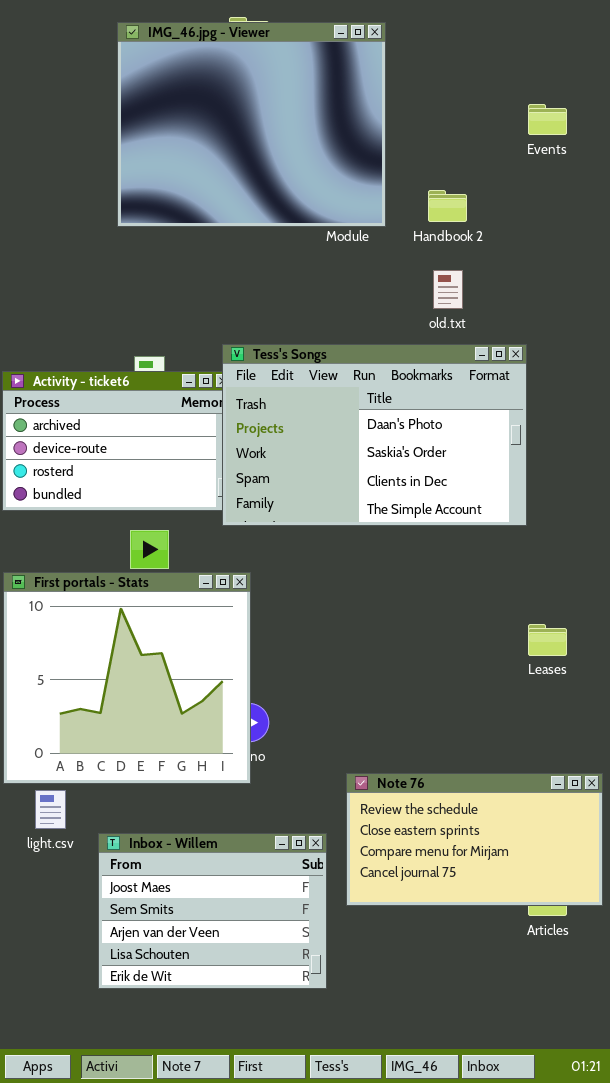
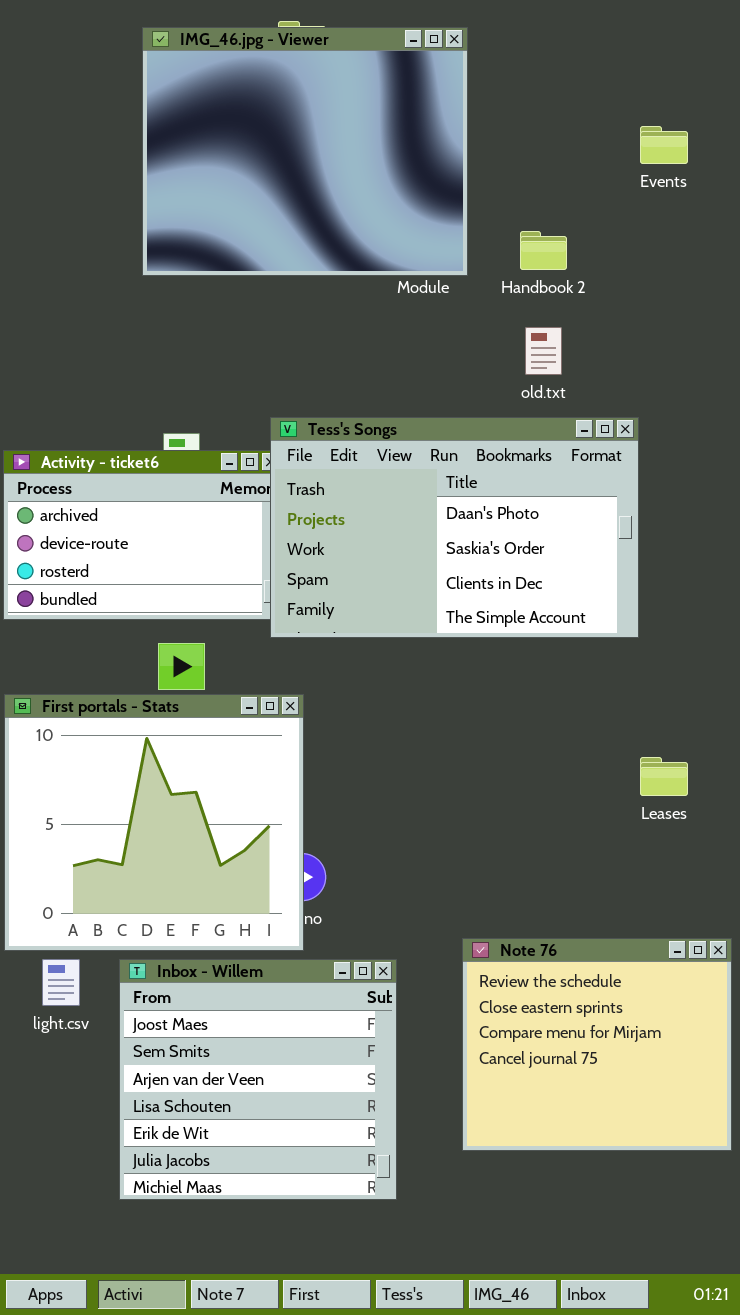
Note 76: [346,773,603,906] -> [462,938,732,1151], resized
Inbox - Willem: [98,833,327,989] -> [119,959,397,1200], resized

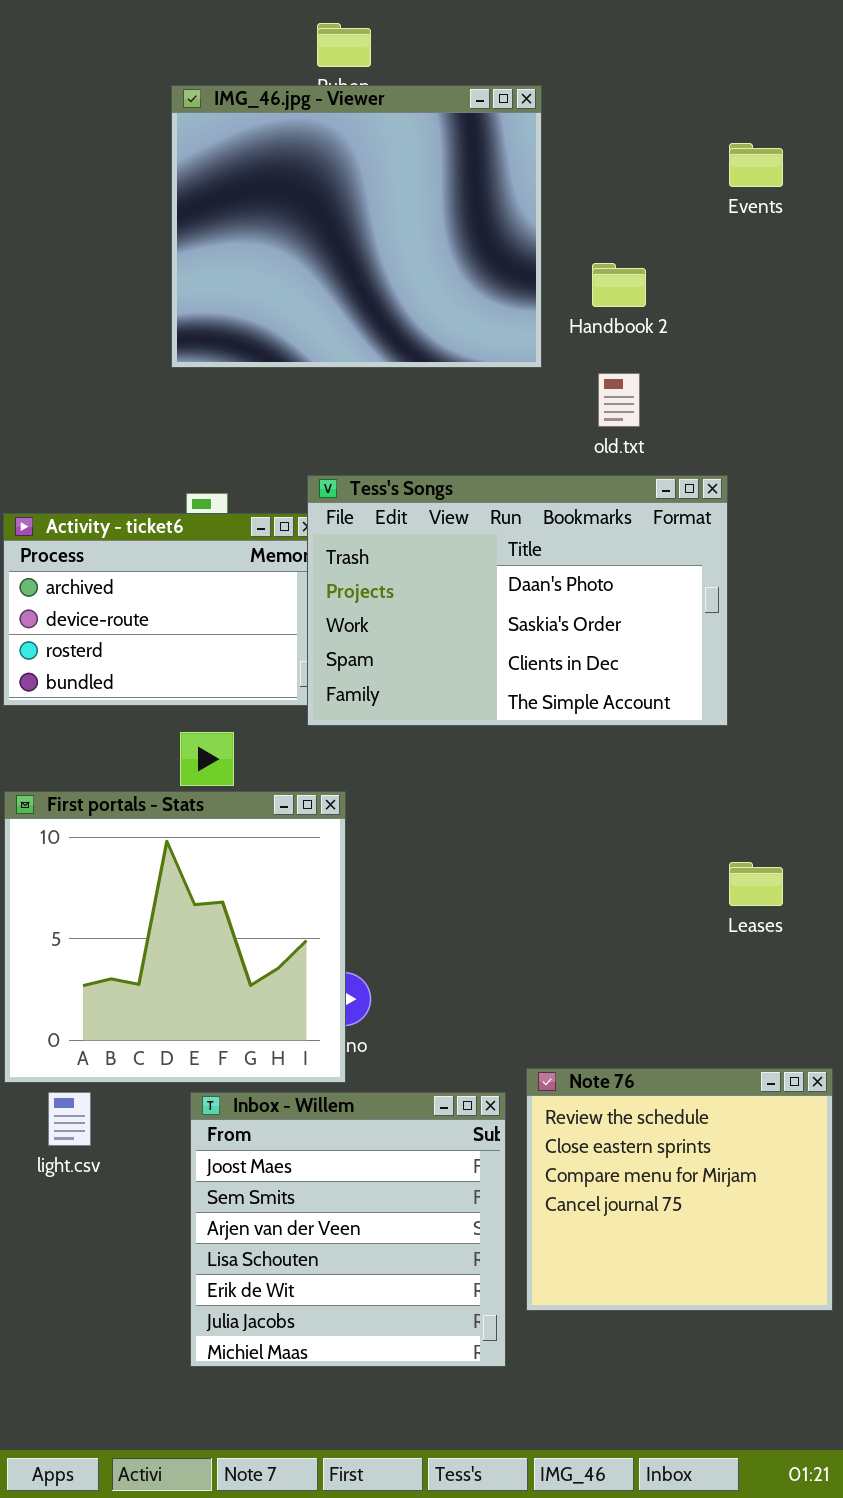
IMG_46.jpg - Viewer: [142,27,468,276] -> [171,85,542,368], moved
Inbox - Willem: [119,959,397,1200] -> [190,1092,506,1367], moved

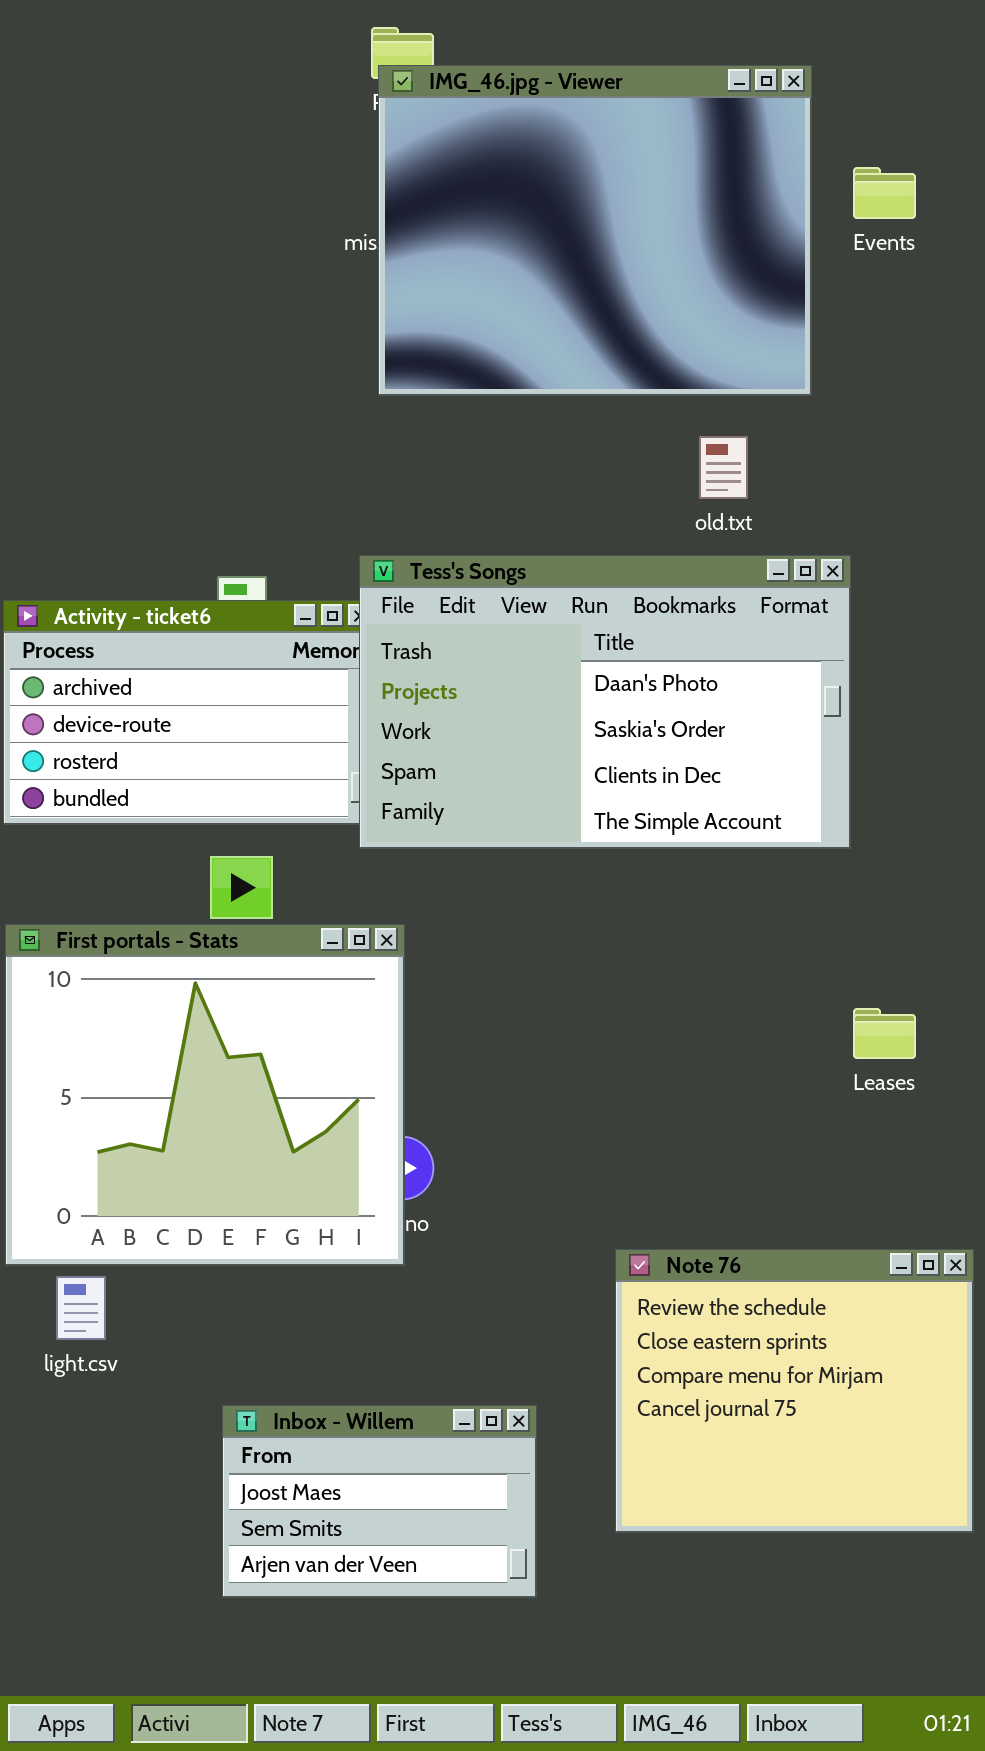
IMG_46.jpg - Viewer: [171,85,542,368] -> [378,65,812,396], moved
Inbox - Willem: [190,1092,506,1367] -> [222,1405,537,1598], resized

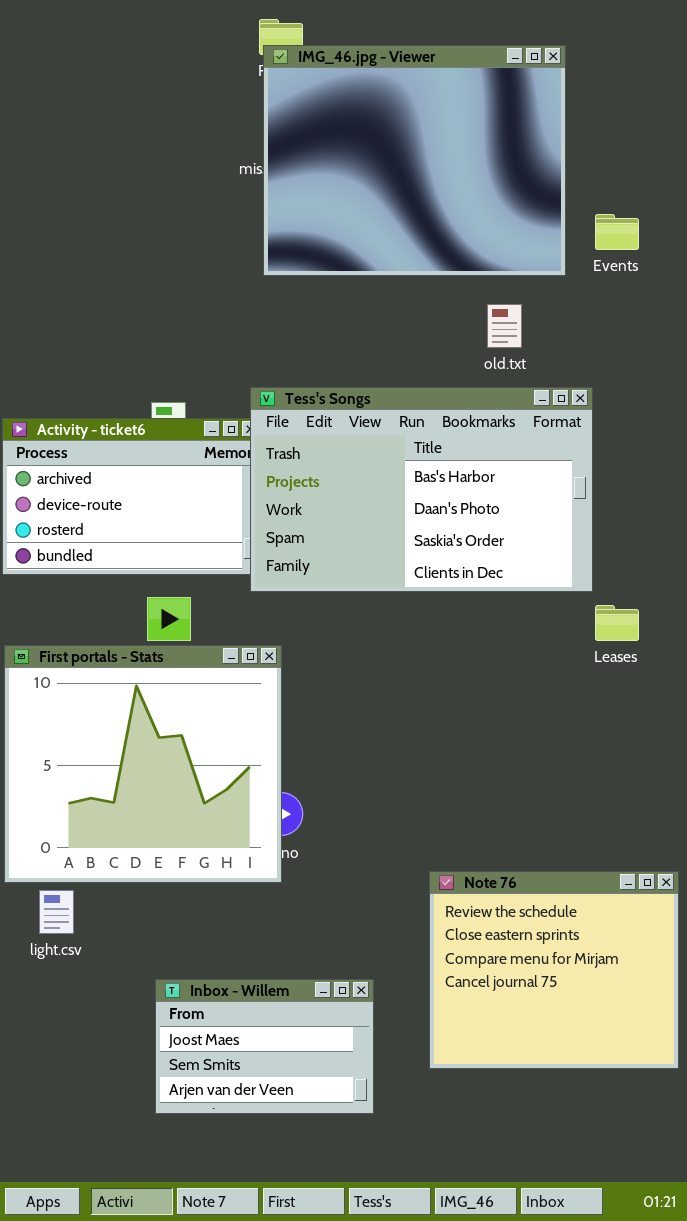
Events: [853,167,916,219] -> [595,214,639,250], moved
Tess's Songs: [359,555,851,849] -> [250,387,593,592], scrolled up 1 row
Leases: [853,1008,916,1059] -> [595,605,639,641], moved

